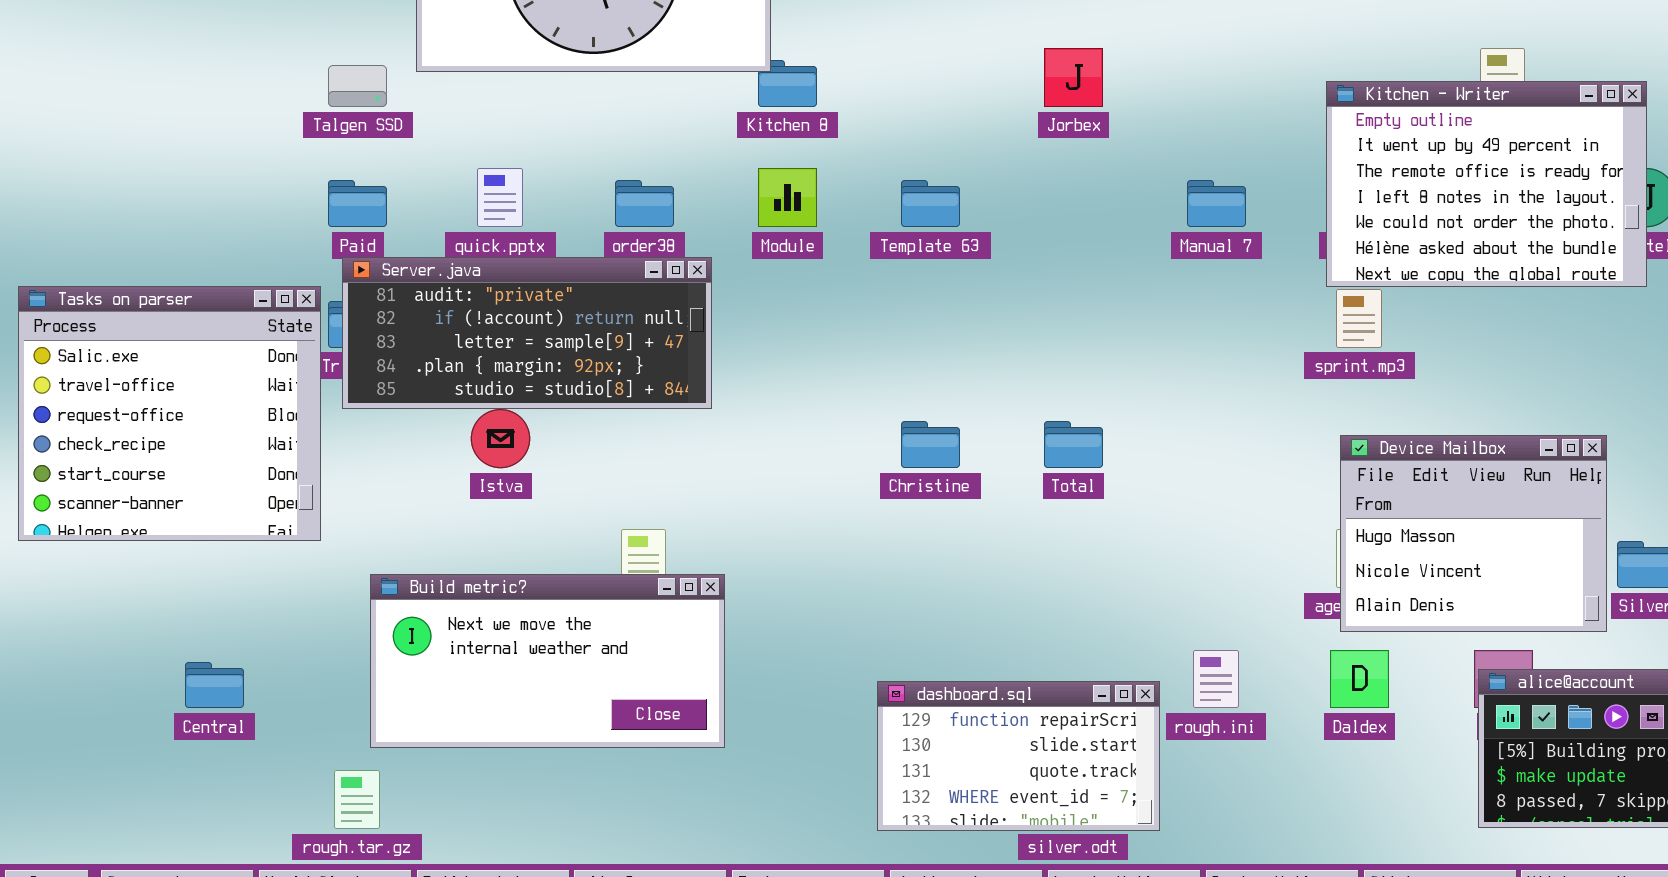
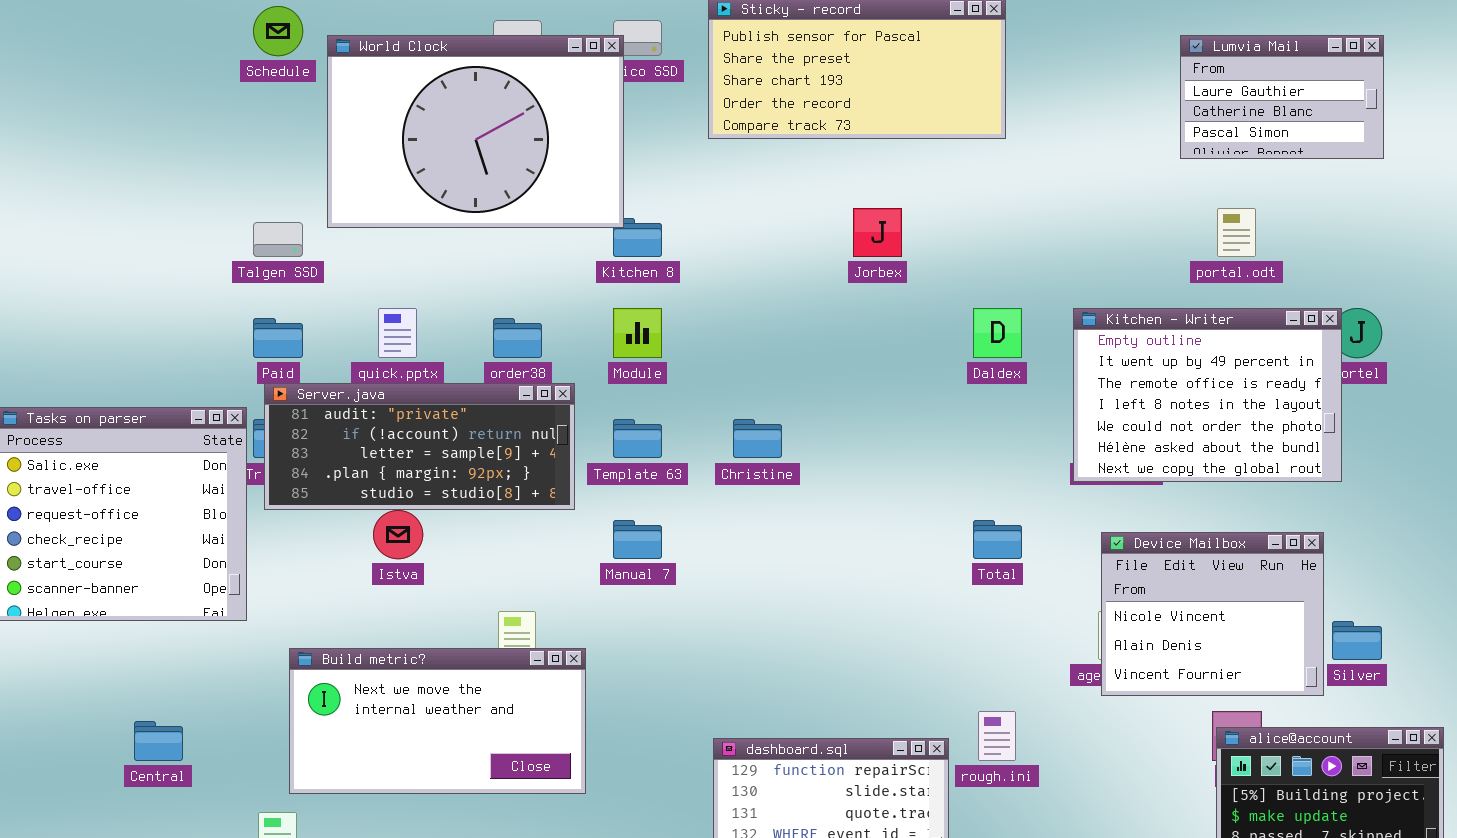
Kitchen - Writer: [1326,81,1647,287] -> [1073,308,1342,482], moved
Template 63: [901,180,960,227] -> [613,419,662,458], moved
Manual 7: [1187,180,1246,227] -> [613,520,662,559], moved
Christine: [901,421,960,468] -> [733,419,782,458], moved
Total: [1044,421,1103,468] -> [973,520,1022,559], moved
Device Mailbox: [1340,435,1607,632] -> [1101,532,1324,696], scrolled down 1 row
Daldex: [1330,650,1389,708] -> [973,308,1022,358], moved

